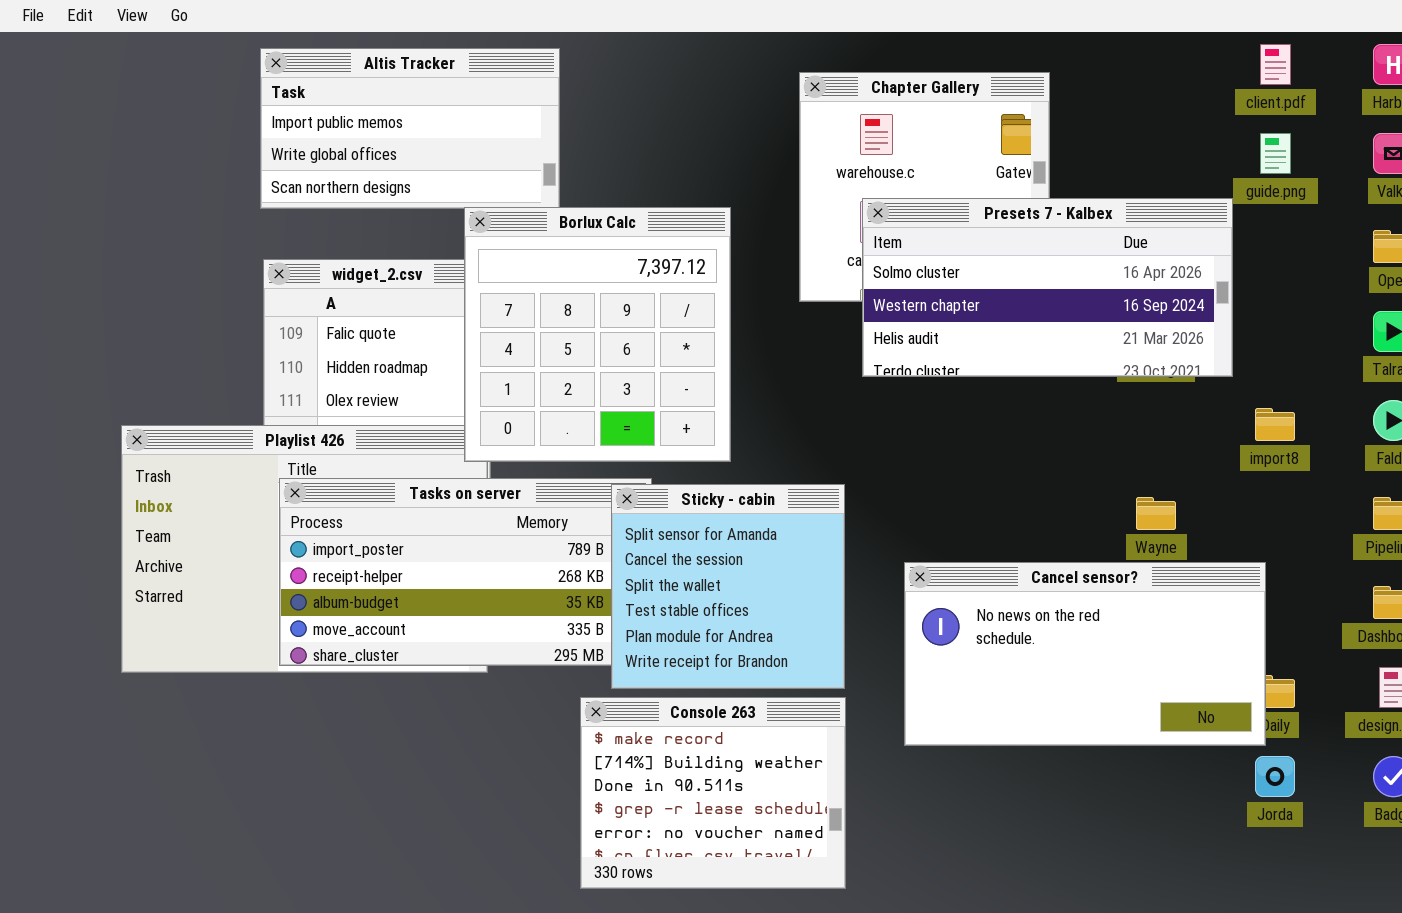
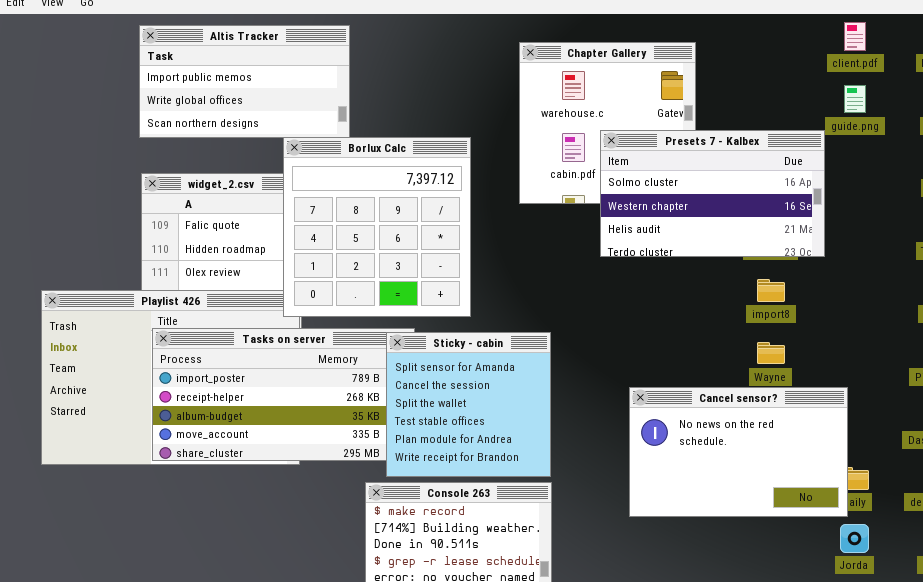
Presets 7 - Kalbex: [862,198,1233,377] -> [600,130,825,257], resized
import8: [1255,408,1295,441] -> [757,279,785,302], moved
Cancel sensor?: [904,562,1266,746] -> [629,387,848,517], resized

